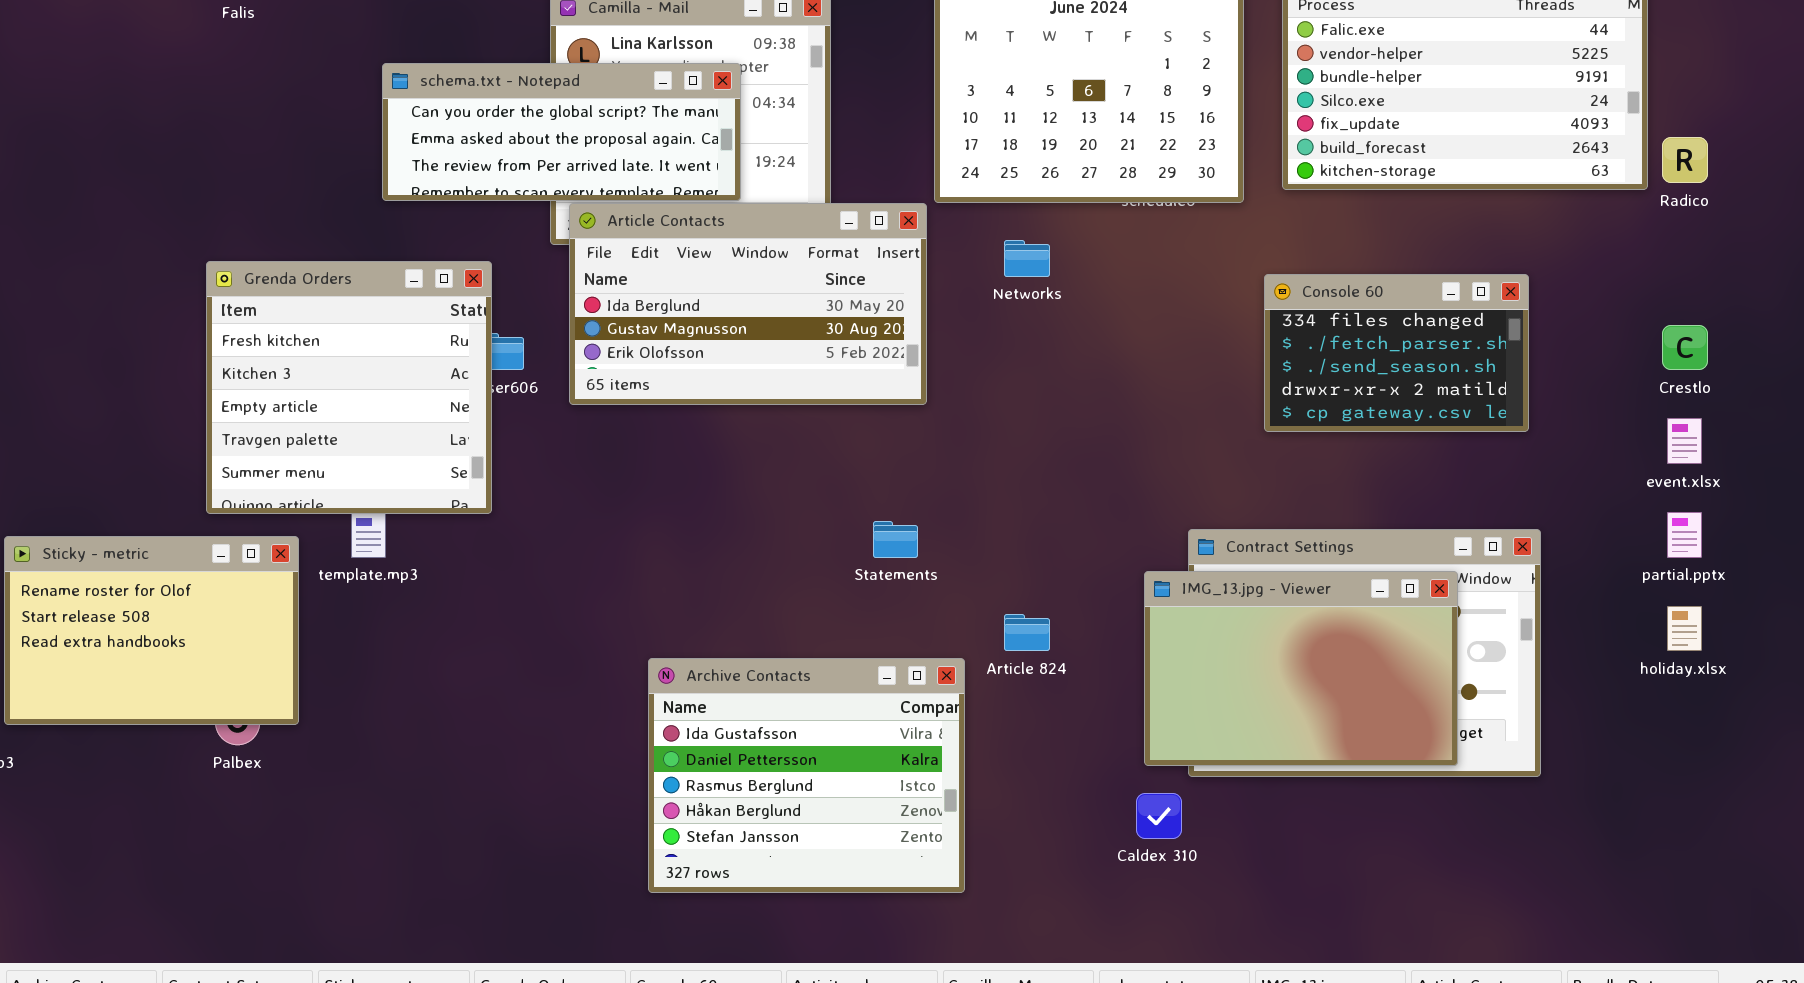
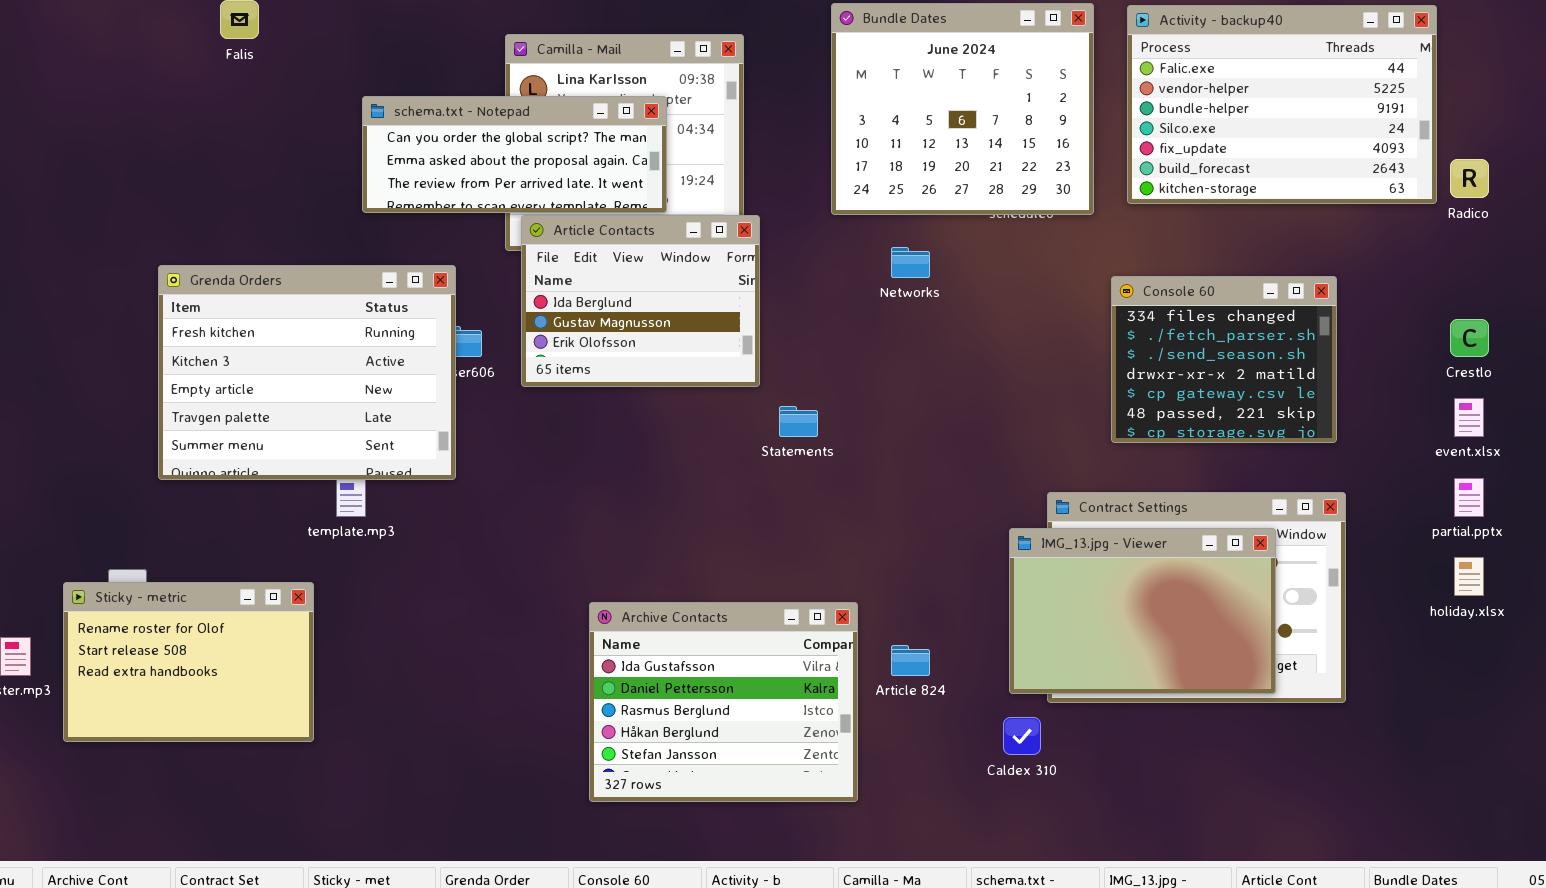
Article Contacts: [569,203,927,405] -> [521,215,760,387], resized
Grenda Orders: [206,261,492,514] -> [158,265,456,480], resized
Console 60: [1264,274,1529,432] -> [1111,276,1337,443], resized
Statements: [873,521,918,558] -> [779,406,818,437], moved
Sticky - metric: [4,536,299,725] -> [63,582,314,742], moved
Article 824: [1004,614,1050,651] -> [891,645,930,676], moved

